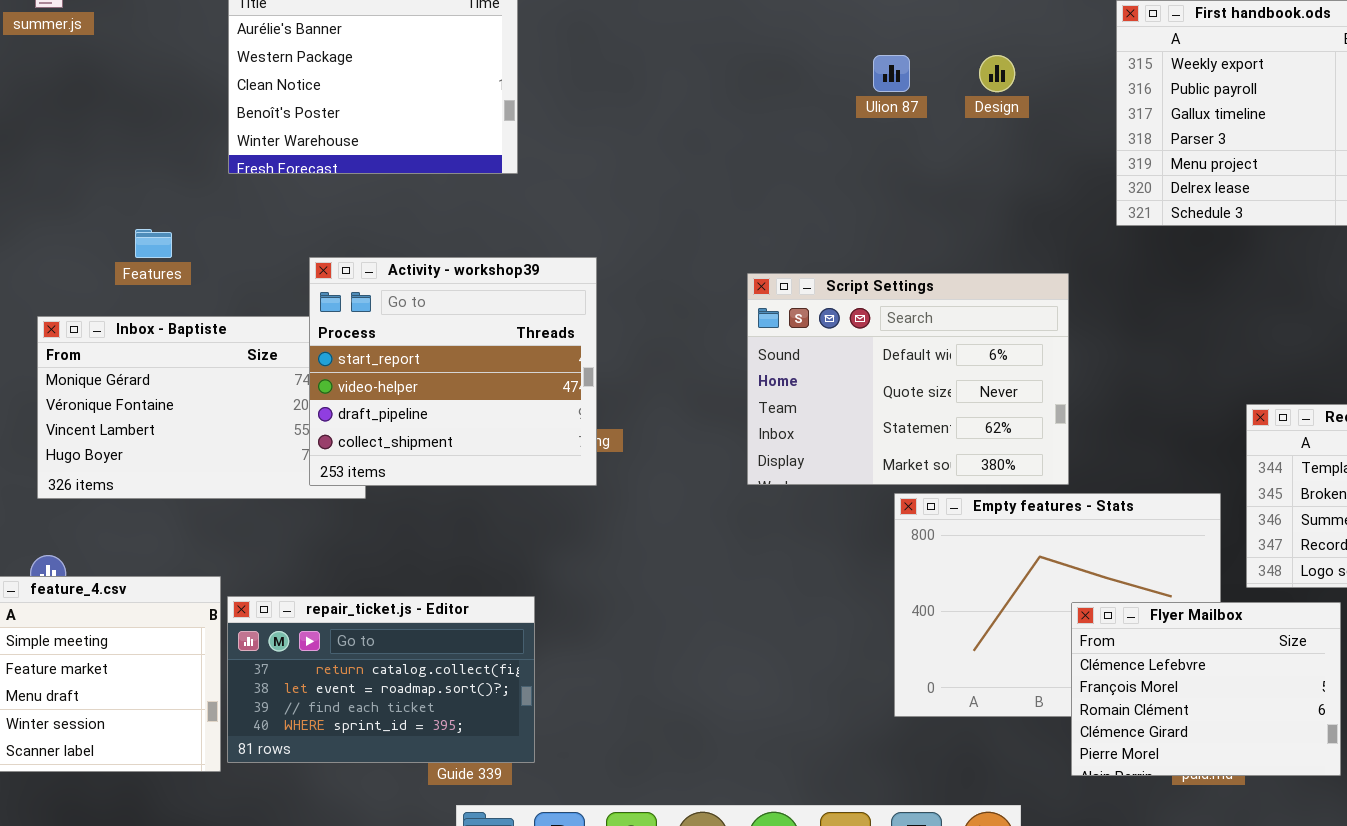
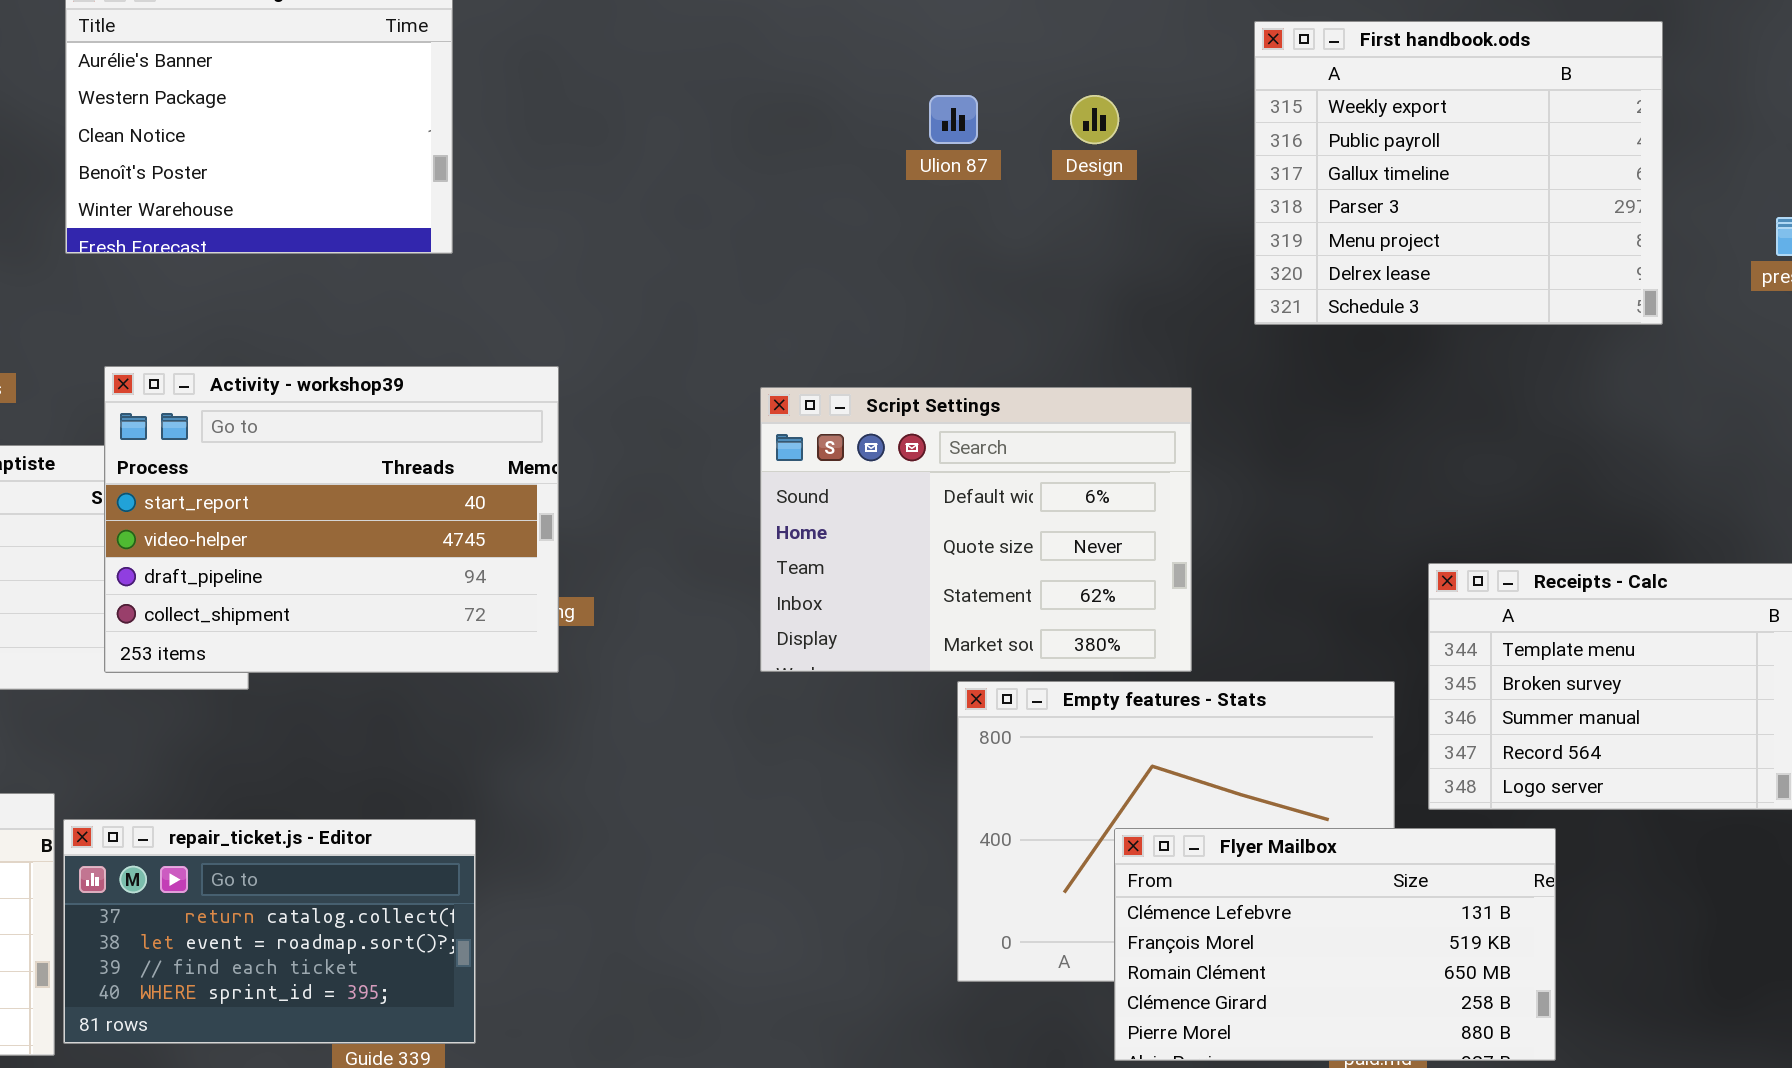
Activity - workshop39: [309,257,597,486] -> [104,366,559,673], resized
Flyer Mailbox: [1071,602,1341,776] -> [1114,828,1556,1061], resized

